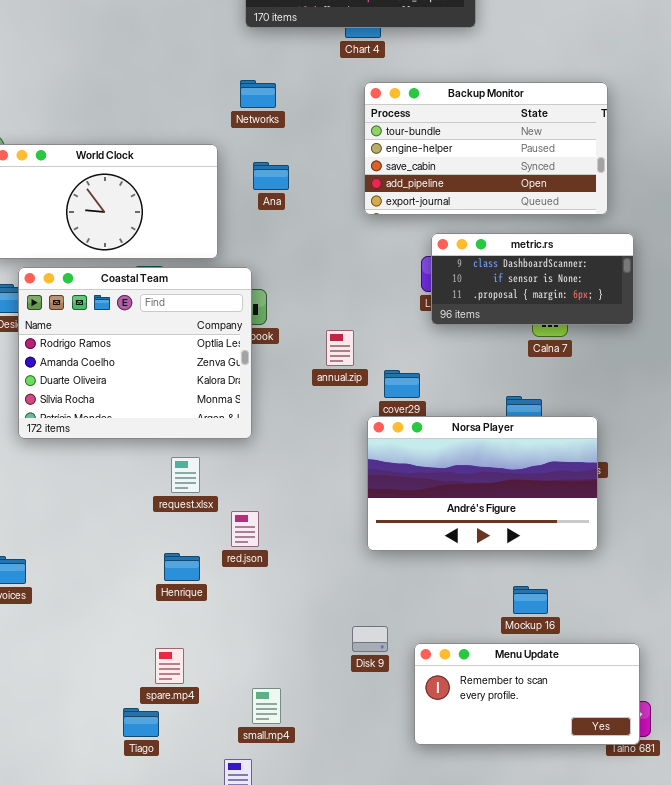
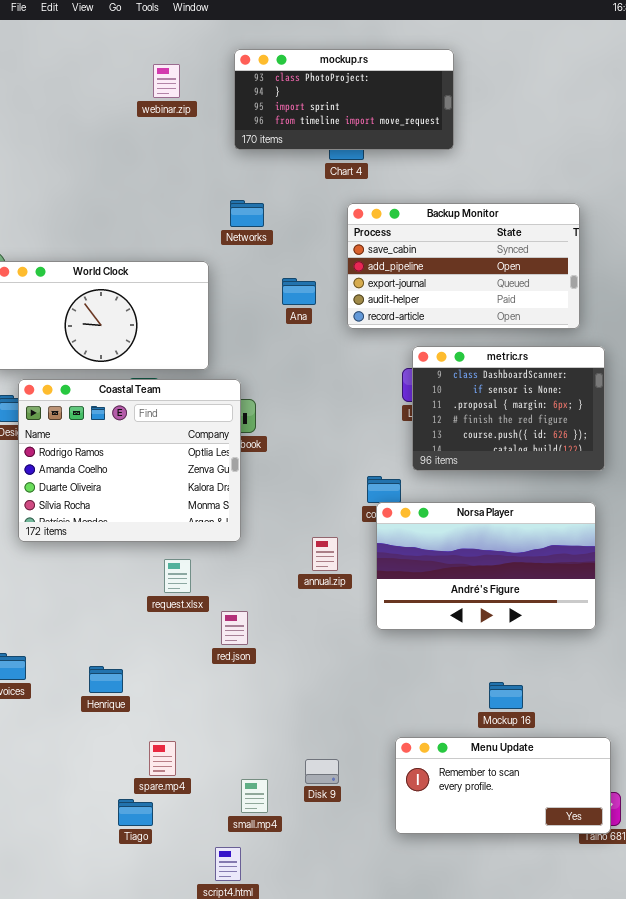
Backup Monitor: [364,82,608,215] -> [347,203,580,329], scrolled down 2 rows
Ana: [253,162,289,190] -> [282,278,316,305], moved
metric.rs: [431,233,634,325] -> [412,346,605,471], resized
annual.zip: [326,330,354,366] -> [312,537,338,571], moved
Norsa Player: [367,416,598,551] -> [376,502,596,630], moved
Henrique: [164,553,200,581] -> [89,666,123,693], moved
Disk 9: [352,626,388,652] -> [305,759,339,784], moved

